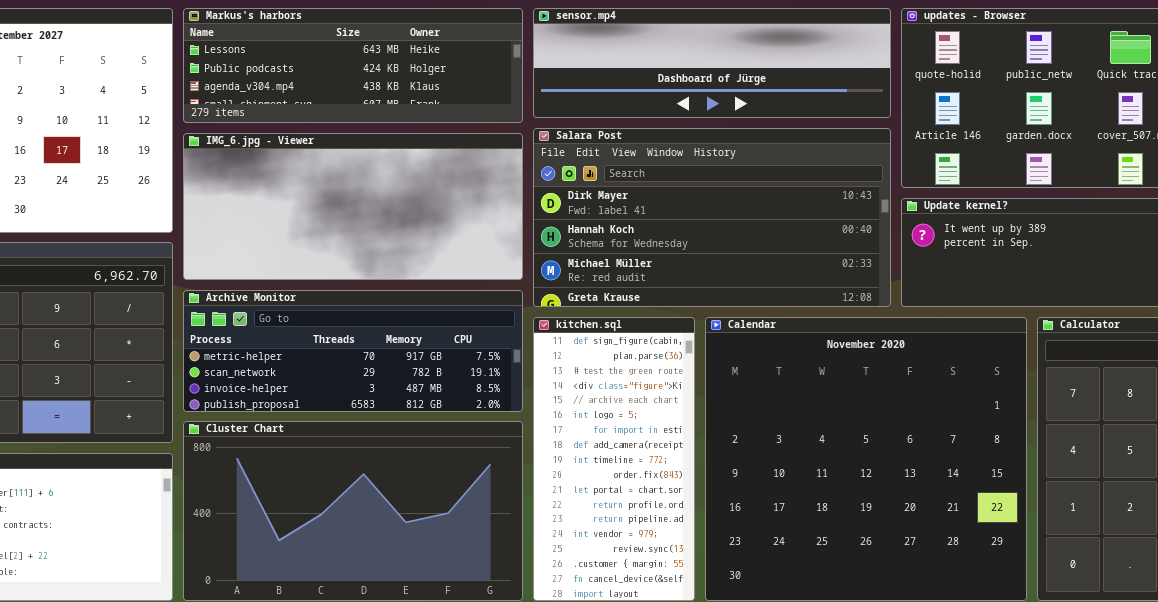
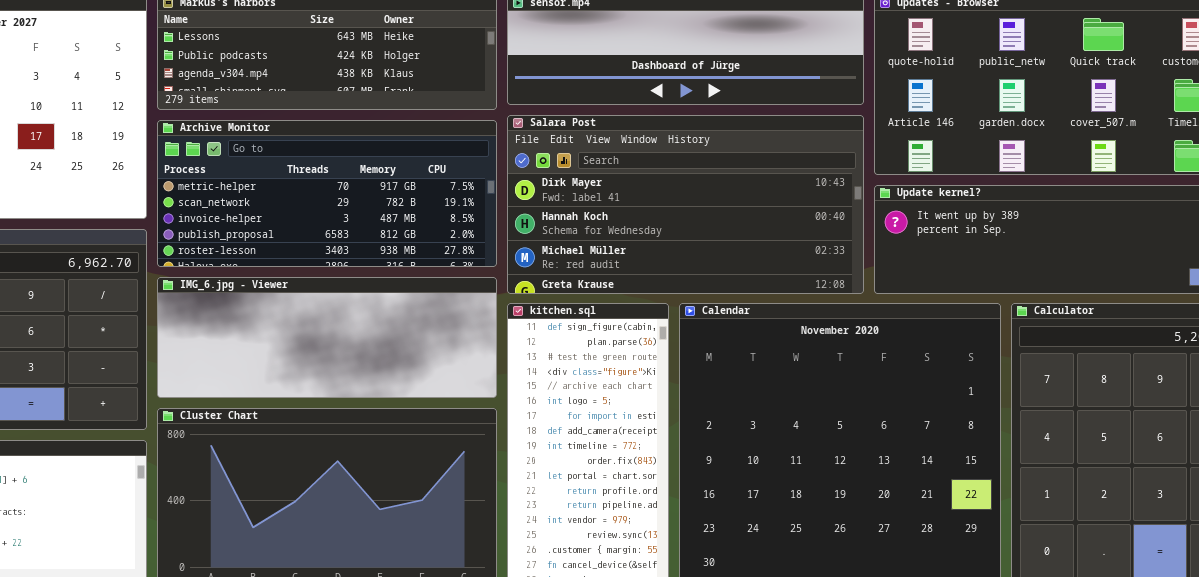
IMG_6.jpg - Viewer: [183,133,523,280] -> [157,277,497,398], moved, resized
Archive Monitor: [183,290,523,412] -> [157,120,497,267], moved, resized

